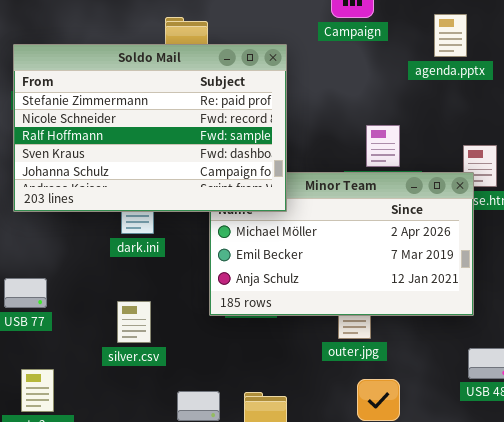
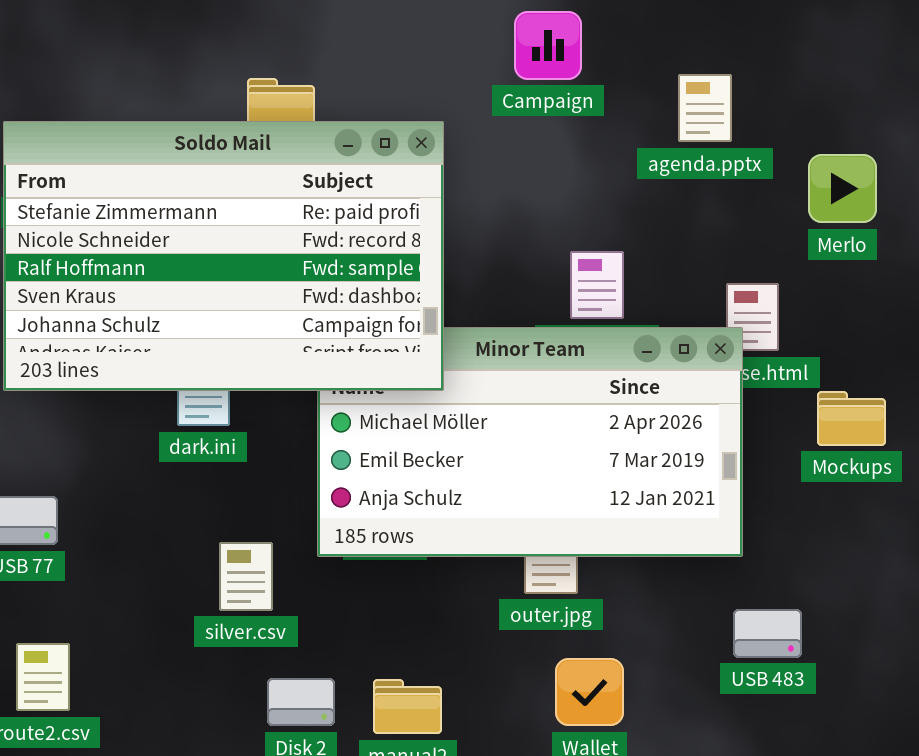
silver.csv: [117,301,151,343] -> [219,542,273,611], moved

